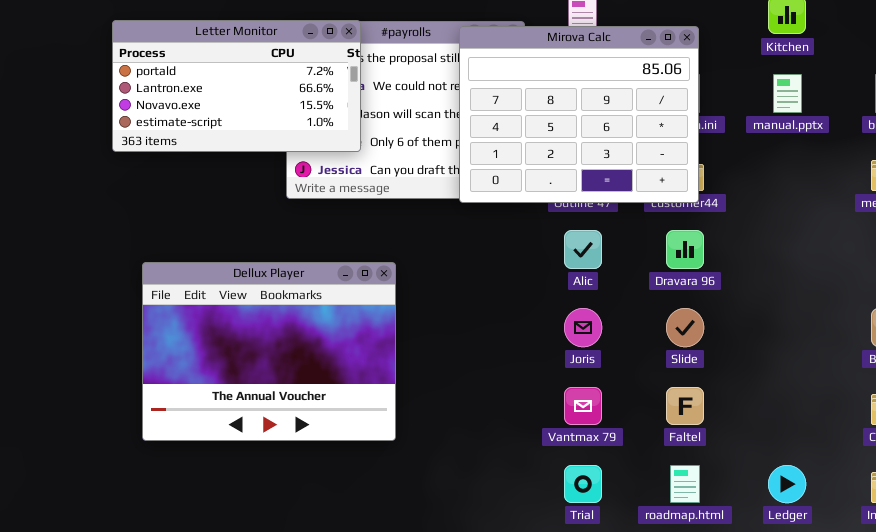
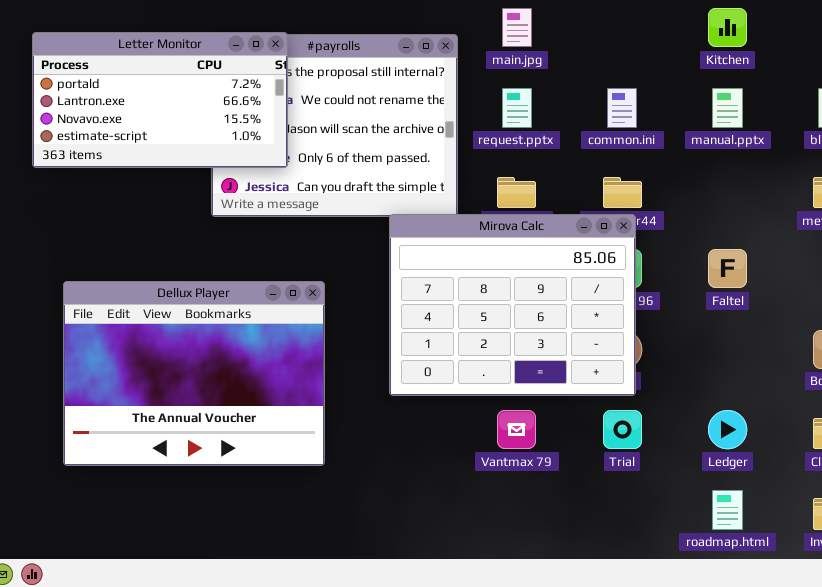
Mirova Calc: [459,26,699,203] -> [389,214,636,396], moved
Faltel: [666,387,704,425] -> [708,249,747,288], moved
Trial: [564,465,602,503] -> [603,410,642,449], moved
roadmap.html: [670,465,700,503] -> [712,490,743,530], moved
Ledger: [768,465,806,503] -> [708,410,747,449], moved

